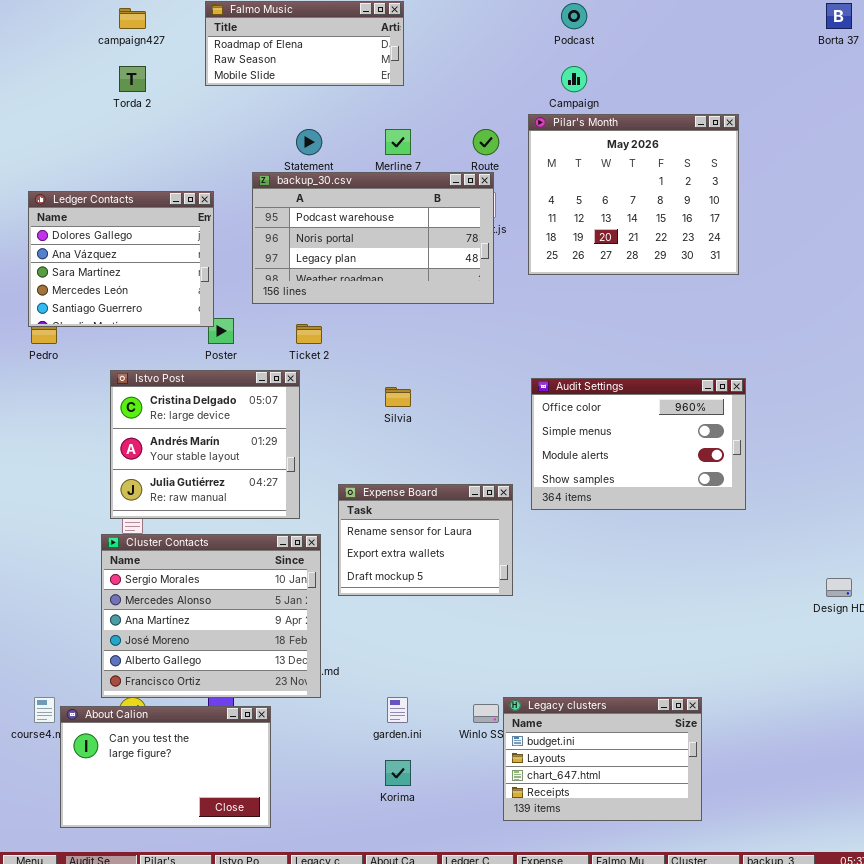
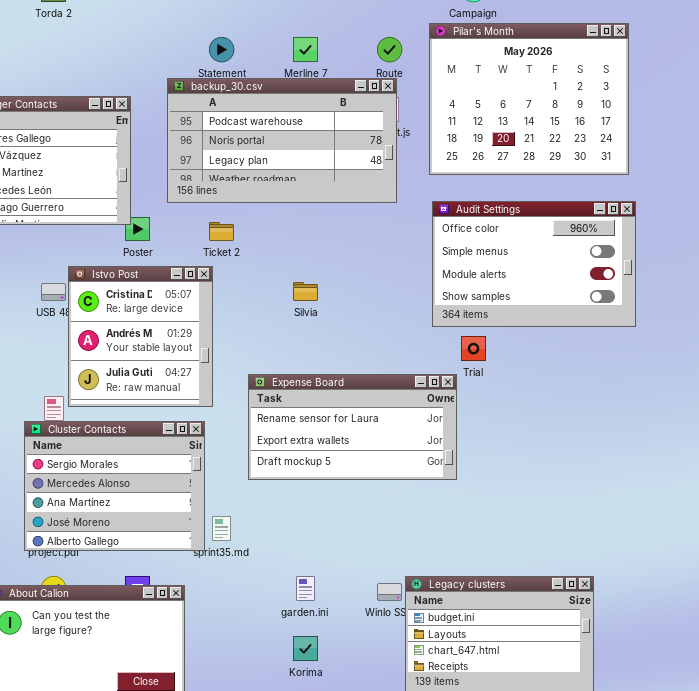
Istvo Post: [110,370,300,519] -> [68,266,213,407], resized
Audit Settings: [531,378,746,510] -> [432,201,636,327], moved
Expense Board: [338,484,513,596] -> [248,374,457,480], resized
Cluster Contacts: [101,534,321,698] -> [24,421,205,551], resized

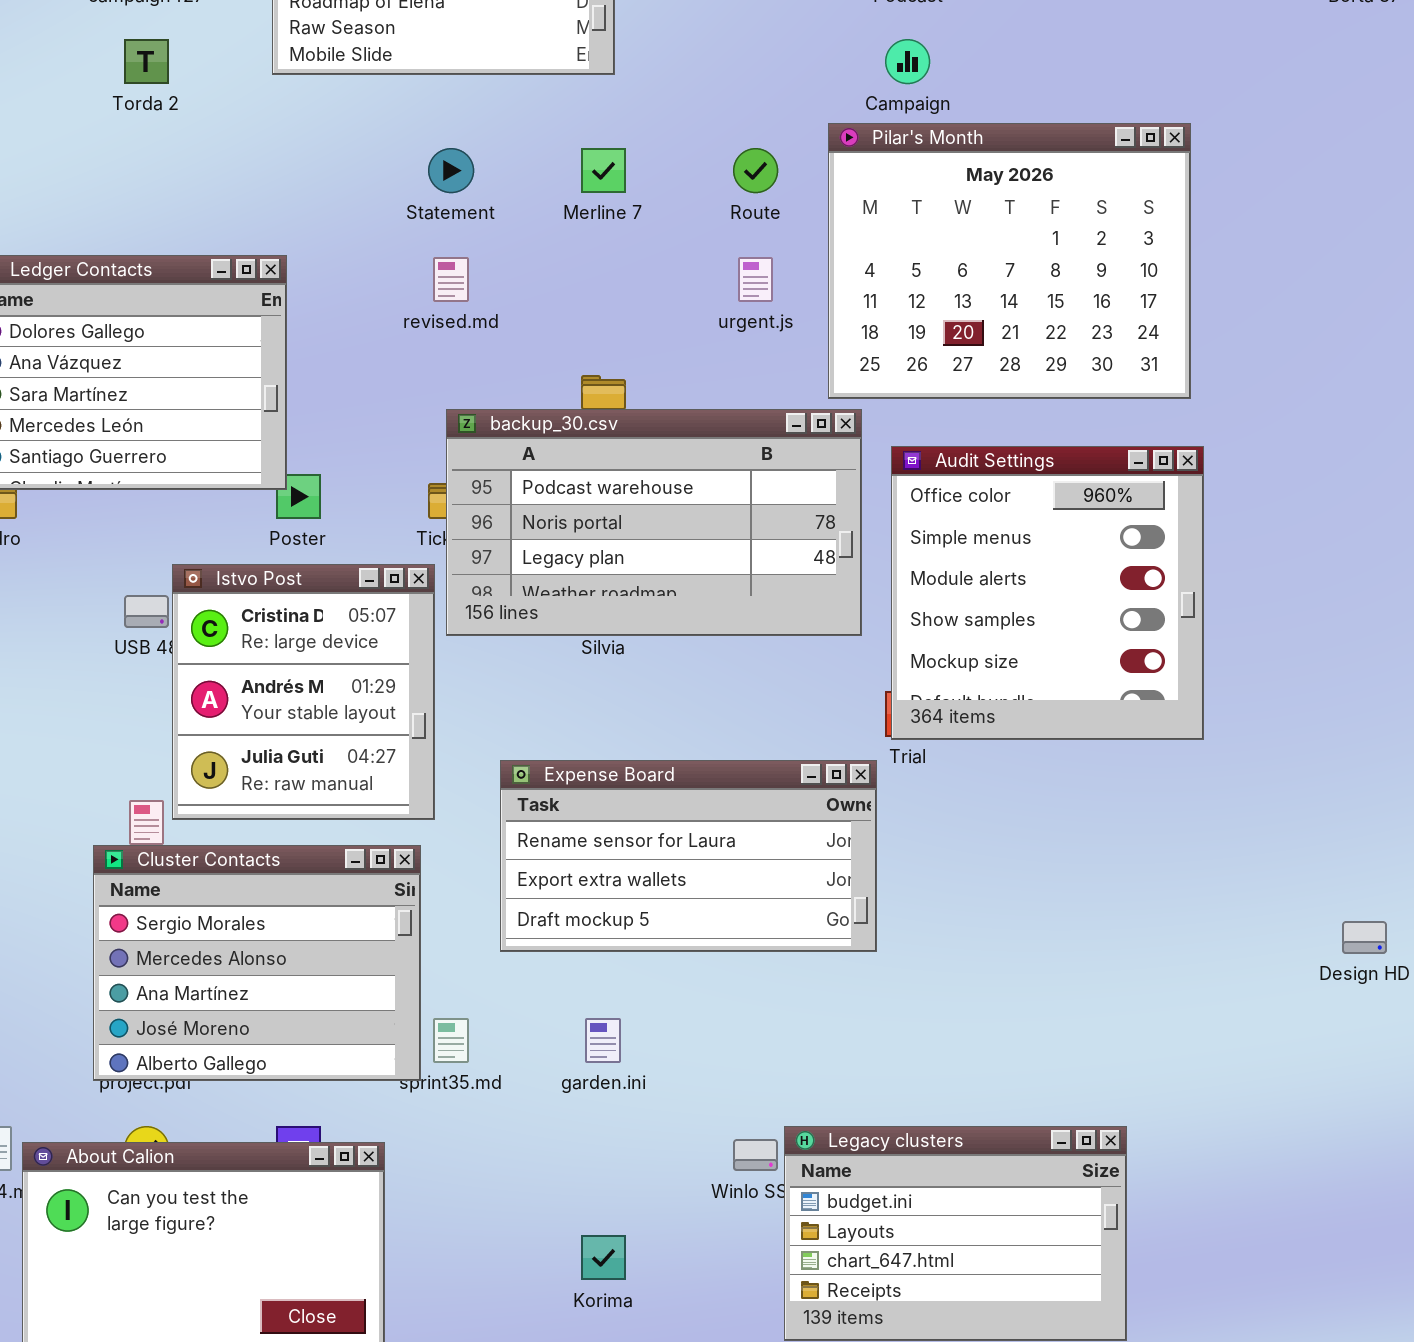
backup_30.csv: [167,78,397,203] -> [446,409,862,636], moved
Audit Settings: [432,201,636,327] -> [891,446,1204,740], resized
garden.ini: [296,576,315,601] -> [585,1018,621,1063], moved

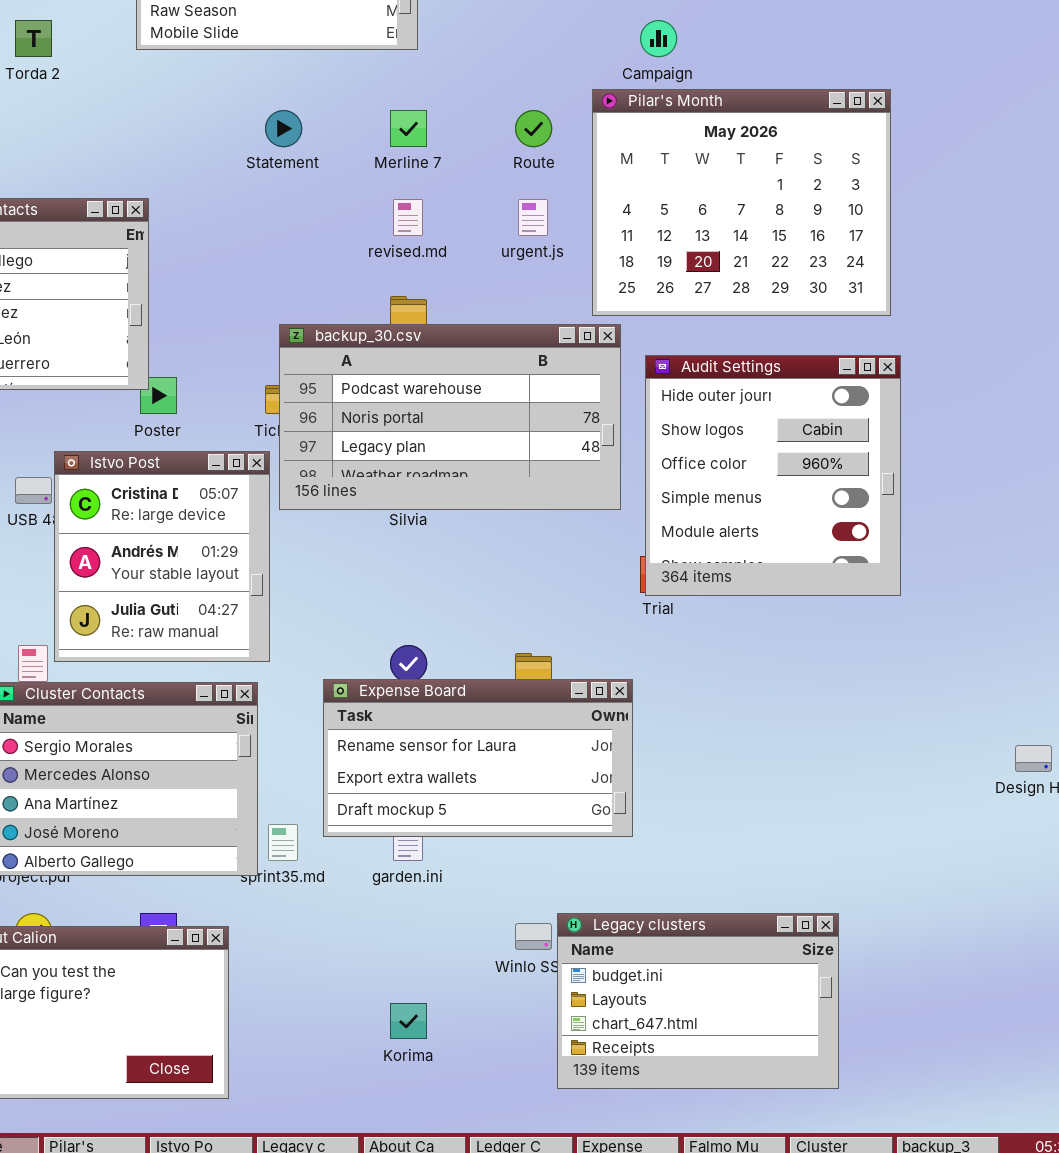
revised.md: [433,257,469,302] -> [393,199,423,236], moved
Audit Settings: [891,446,1204,740] -> [645,355,901,596], scrolled up 2 rows
Expense Board: [500,760,877,952] -> [323,679,633,837], moved

